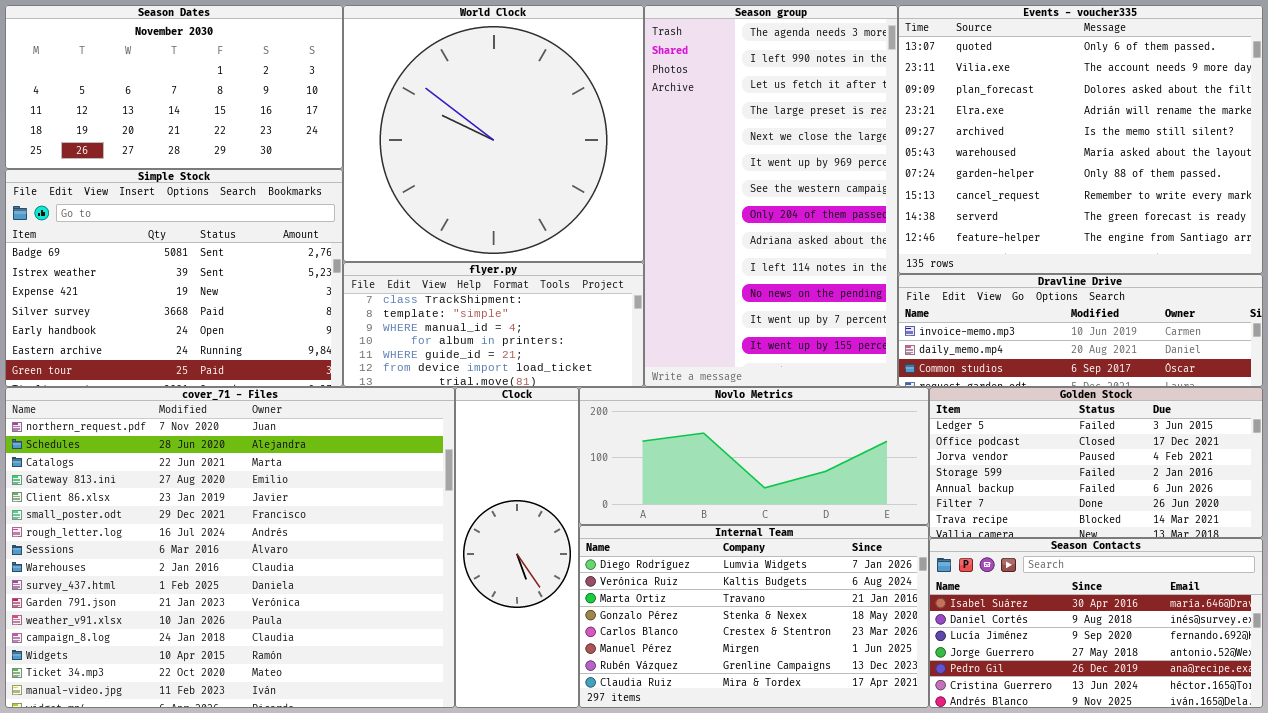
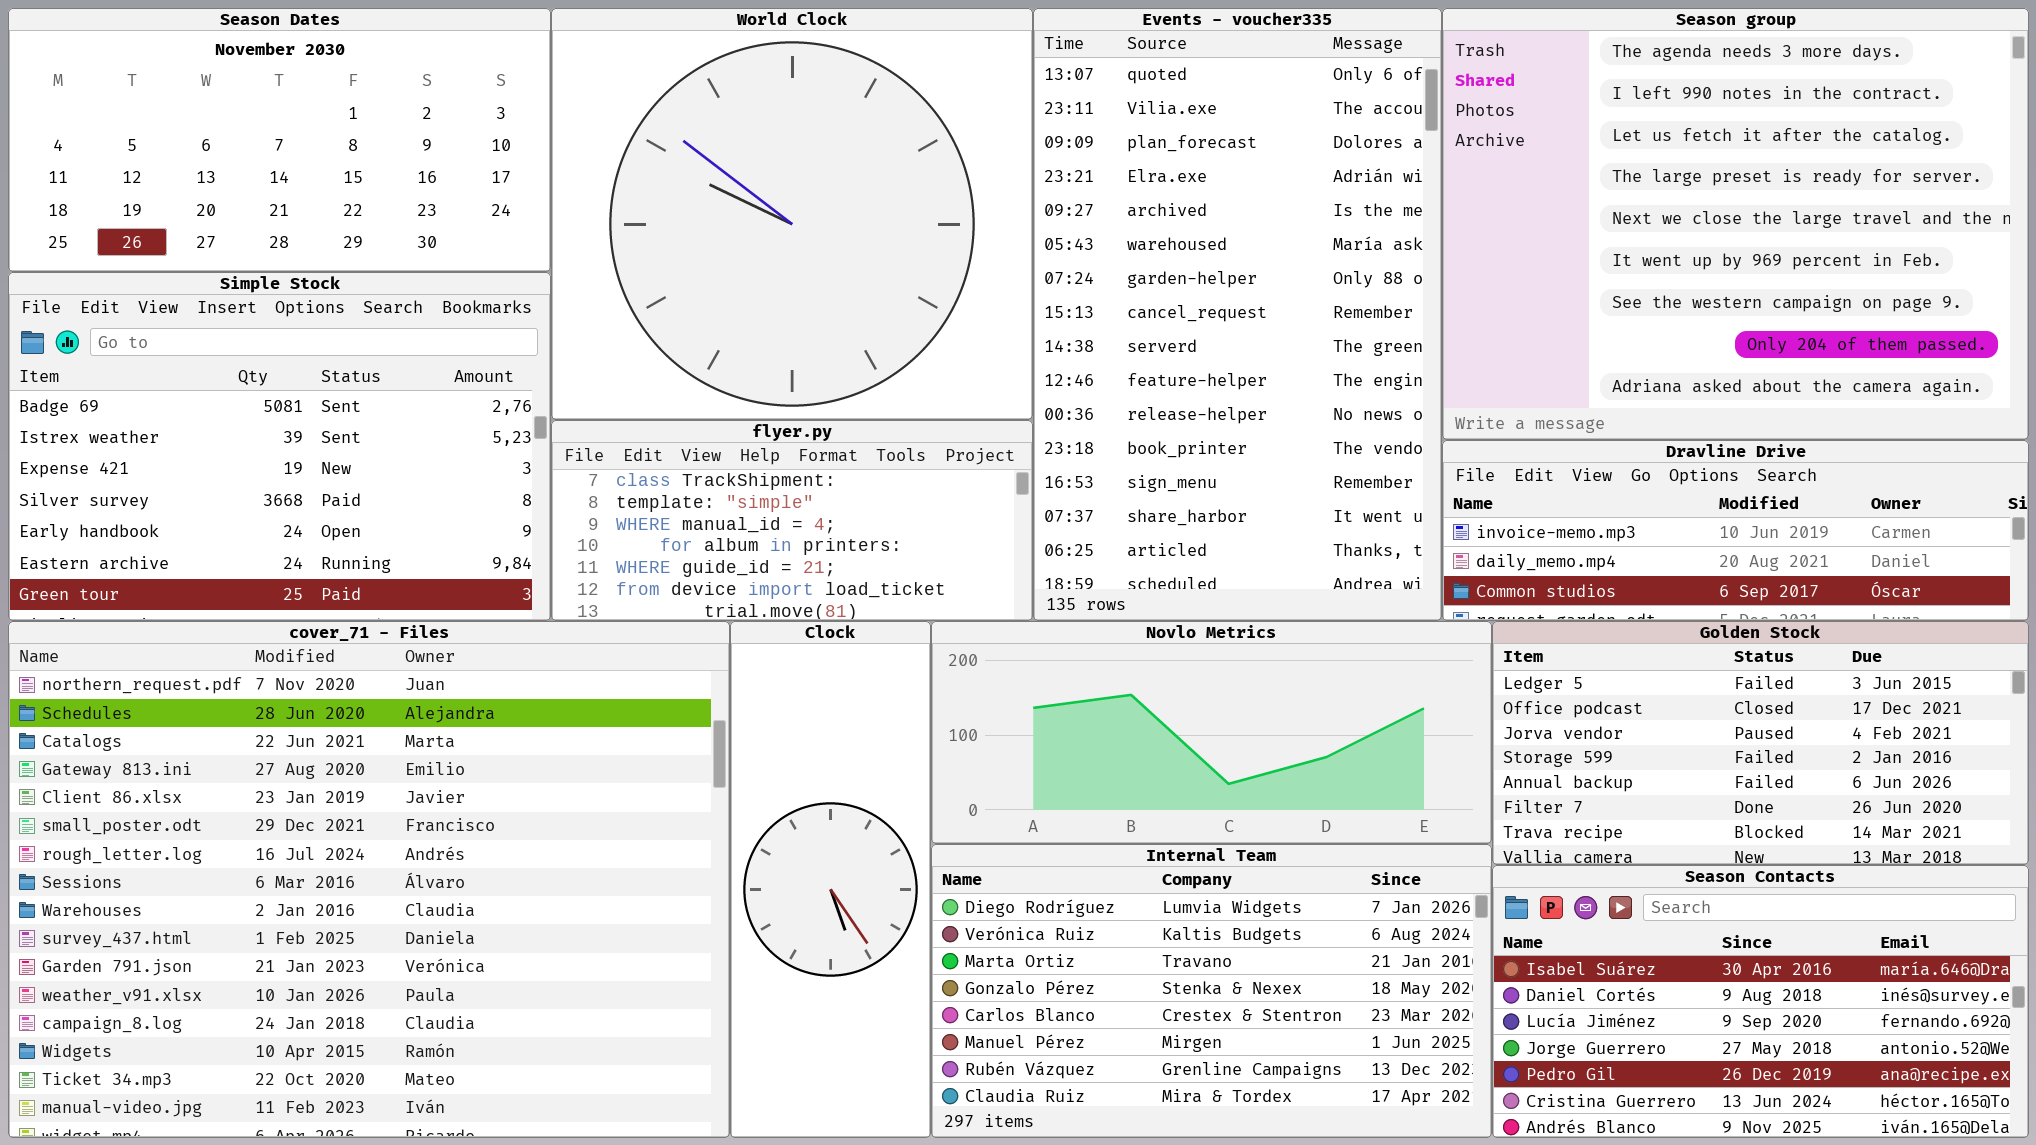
Season group: [644,5,898,387] -> [1442,8,2029,440], moved, resized
Events - voucher335: [898,5,1263,274] -> [1033,8,1442,621], moved, resized

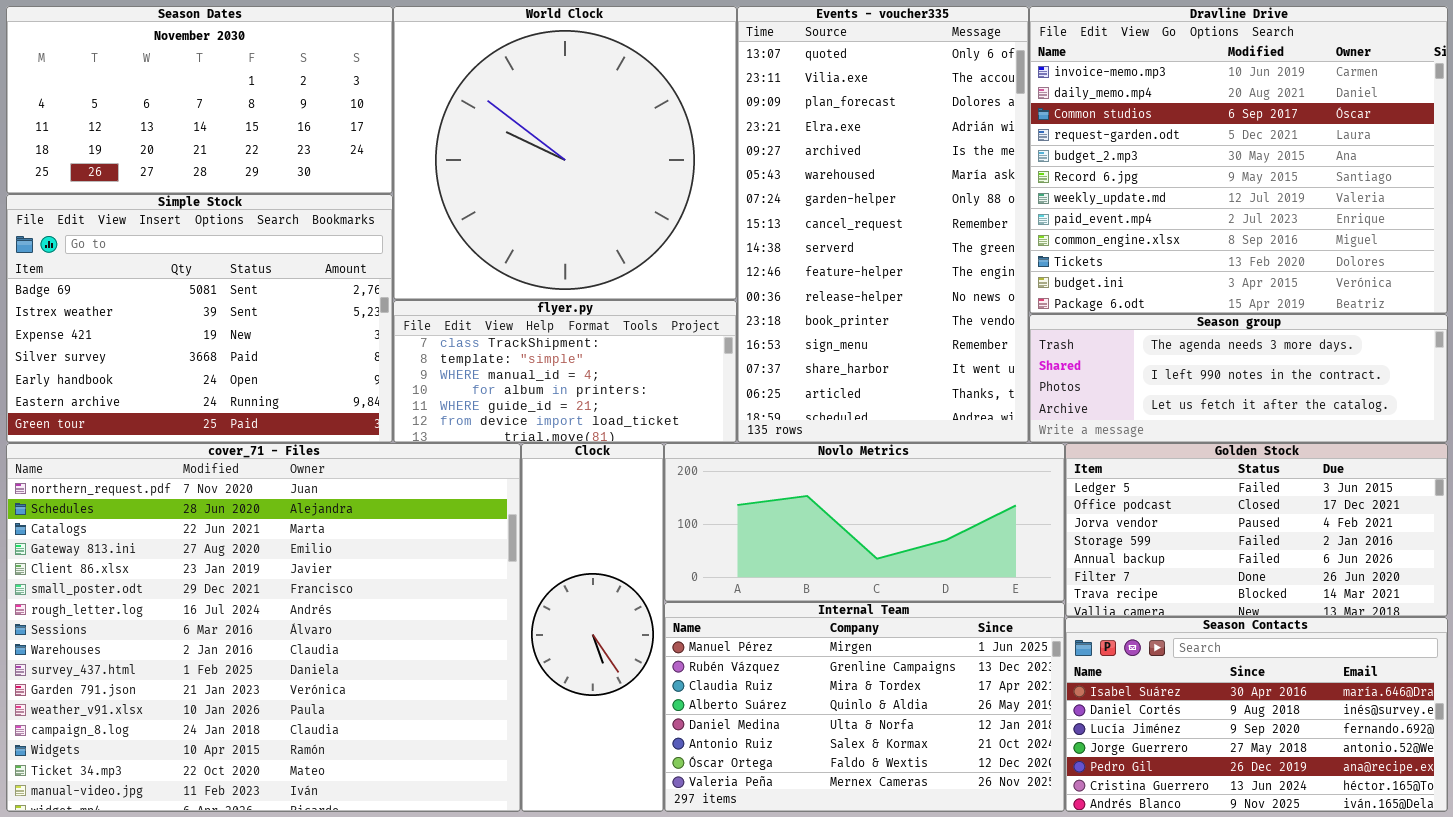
Season group: [1442,8,2029,440] -> [1029,314,1448,443], moved, resized
Dravline Drive: [1442,440,2029,621] -> [1029,6,1448,314], moved, resized
Internal Team: [931,844,1492,1138] -> [664,602,1065,812], scrolled down 5 rows

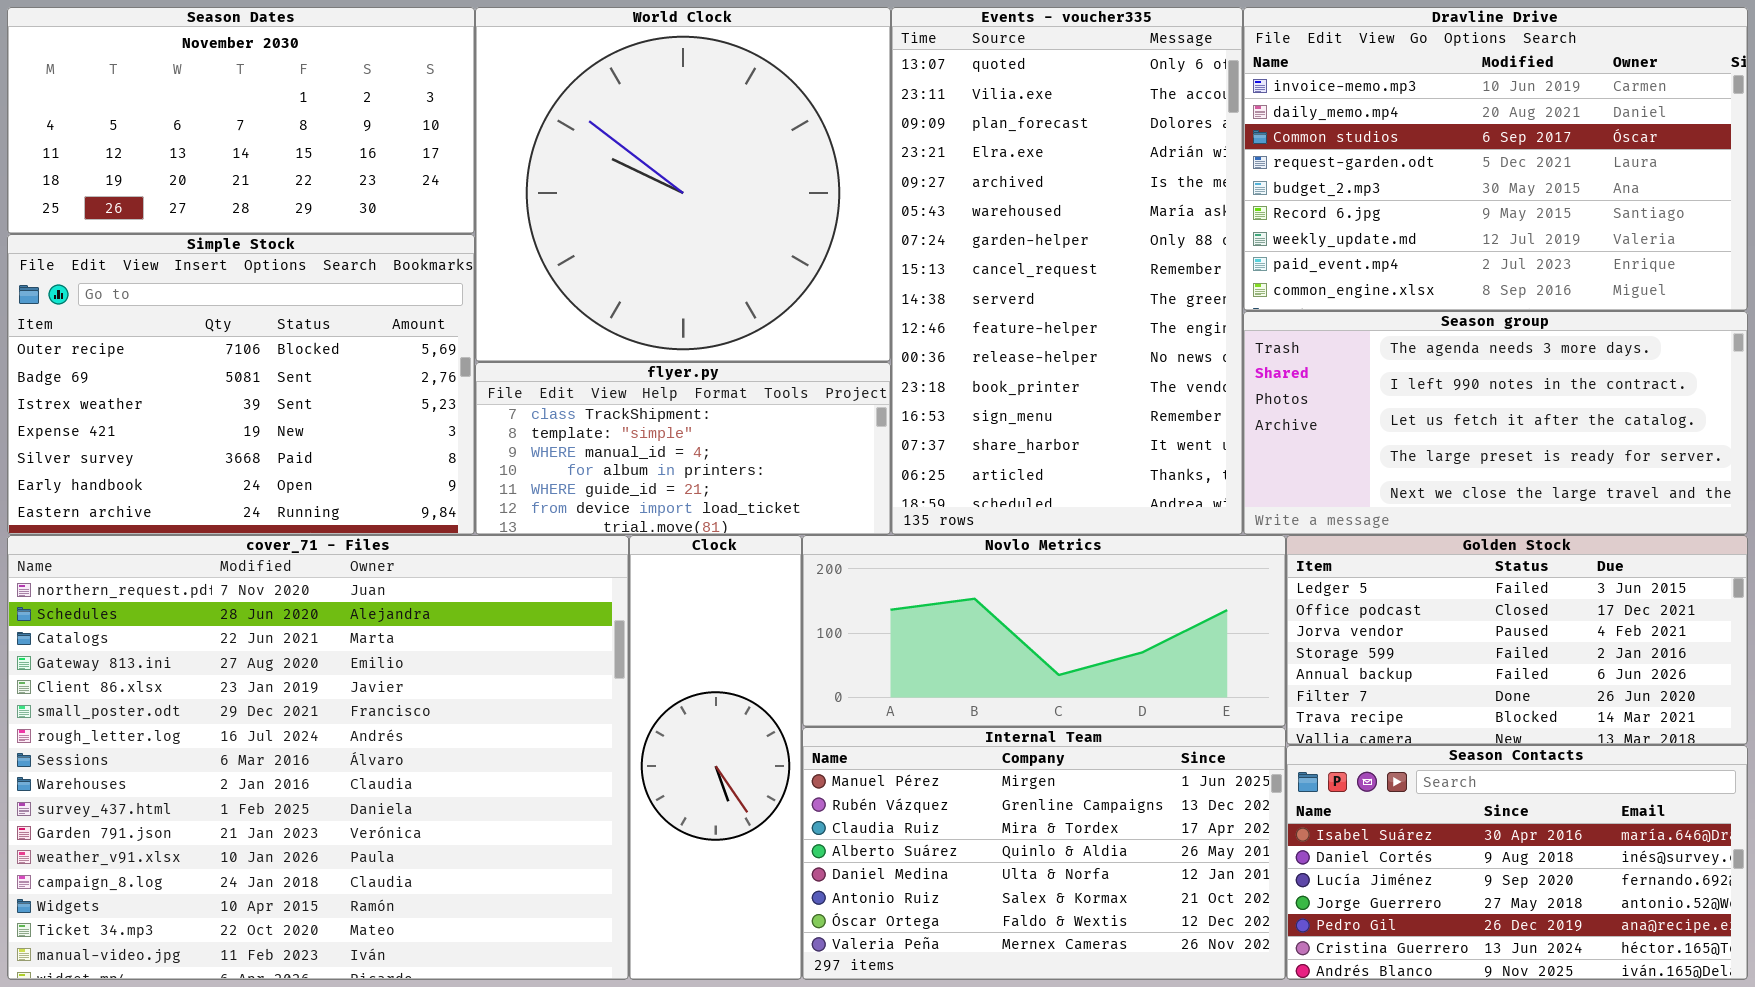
Dravline Drive: [1029,6,1448,314] -> [1243,7,1748,311], resized
Simple Stock: [6,194,393,443] -> [7,234,475,535], scrolled up 1 row
Season group: [1029,314,1448,443] -> [1243,311,1748,535], resized

